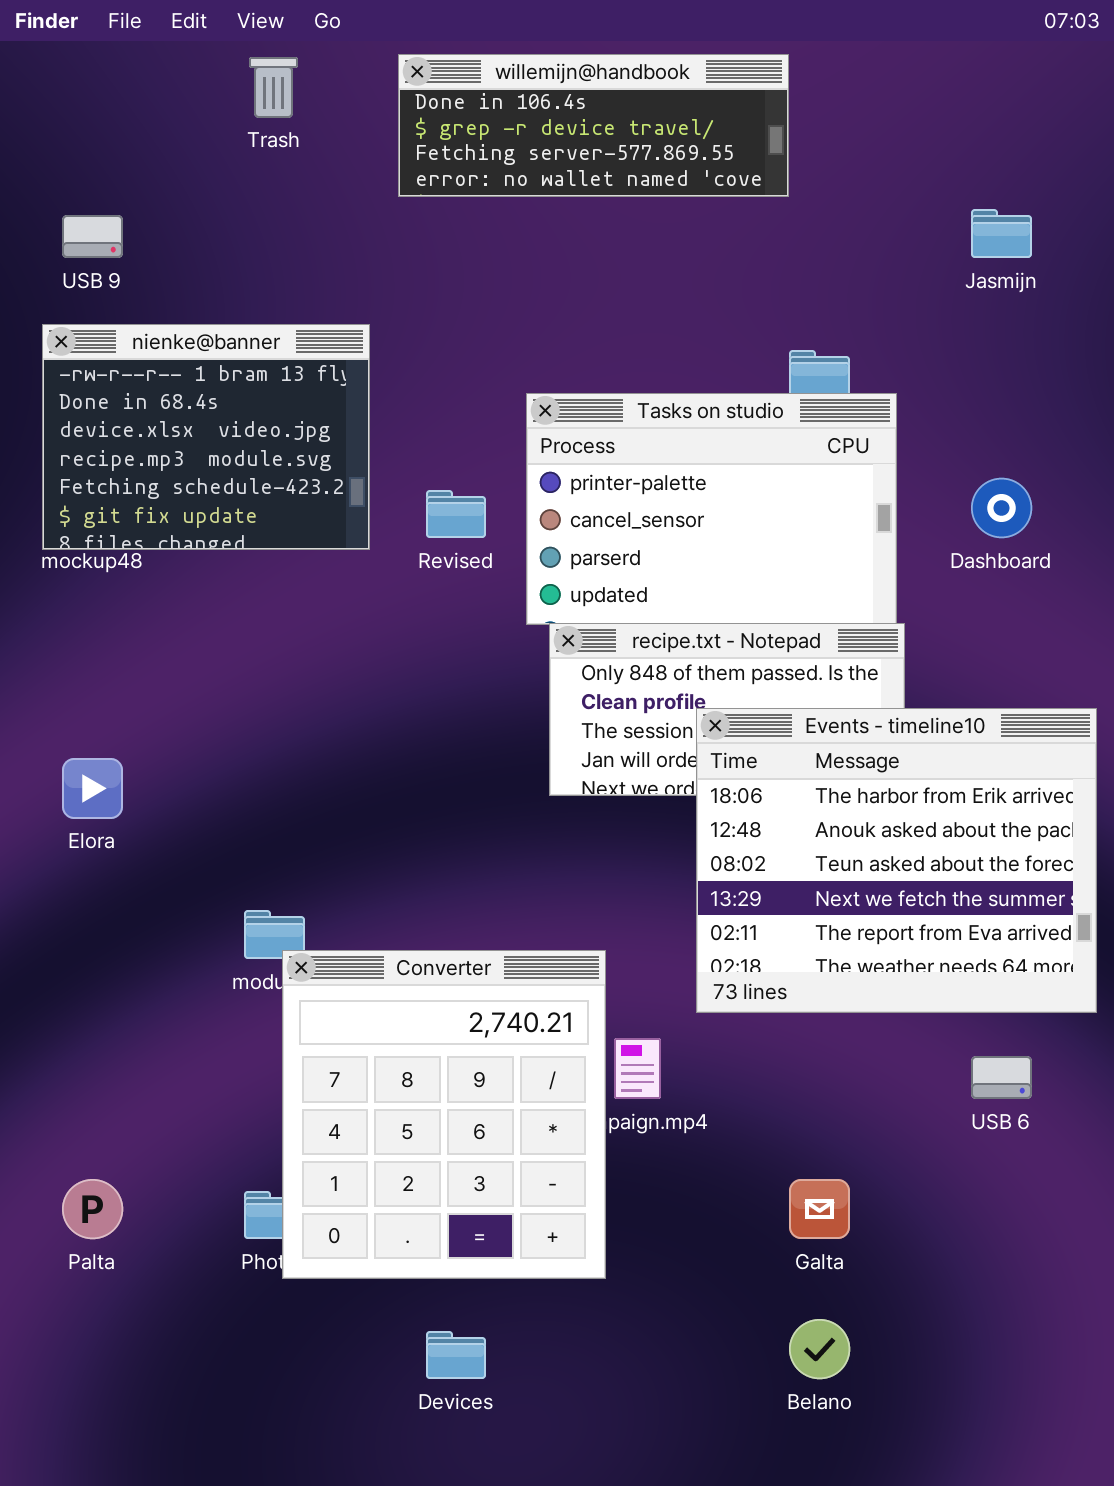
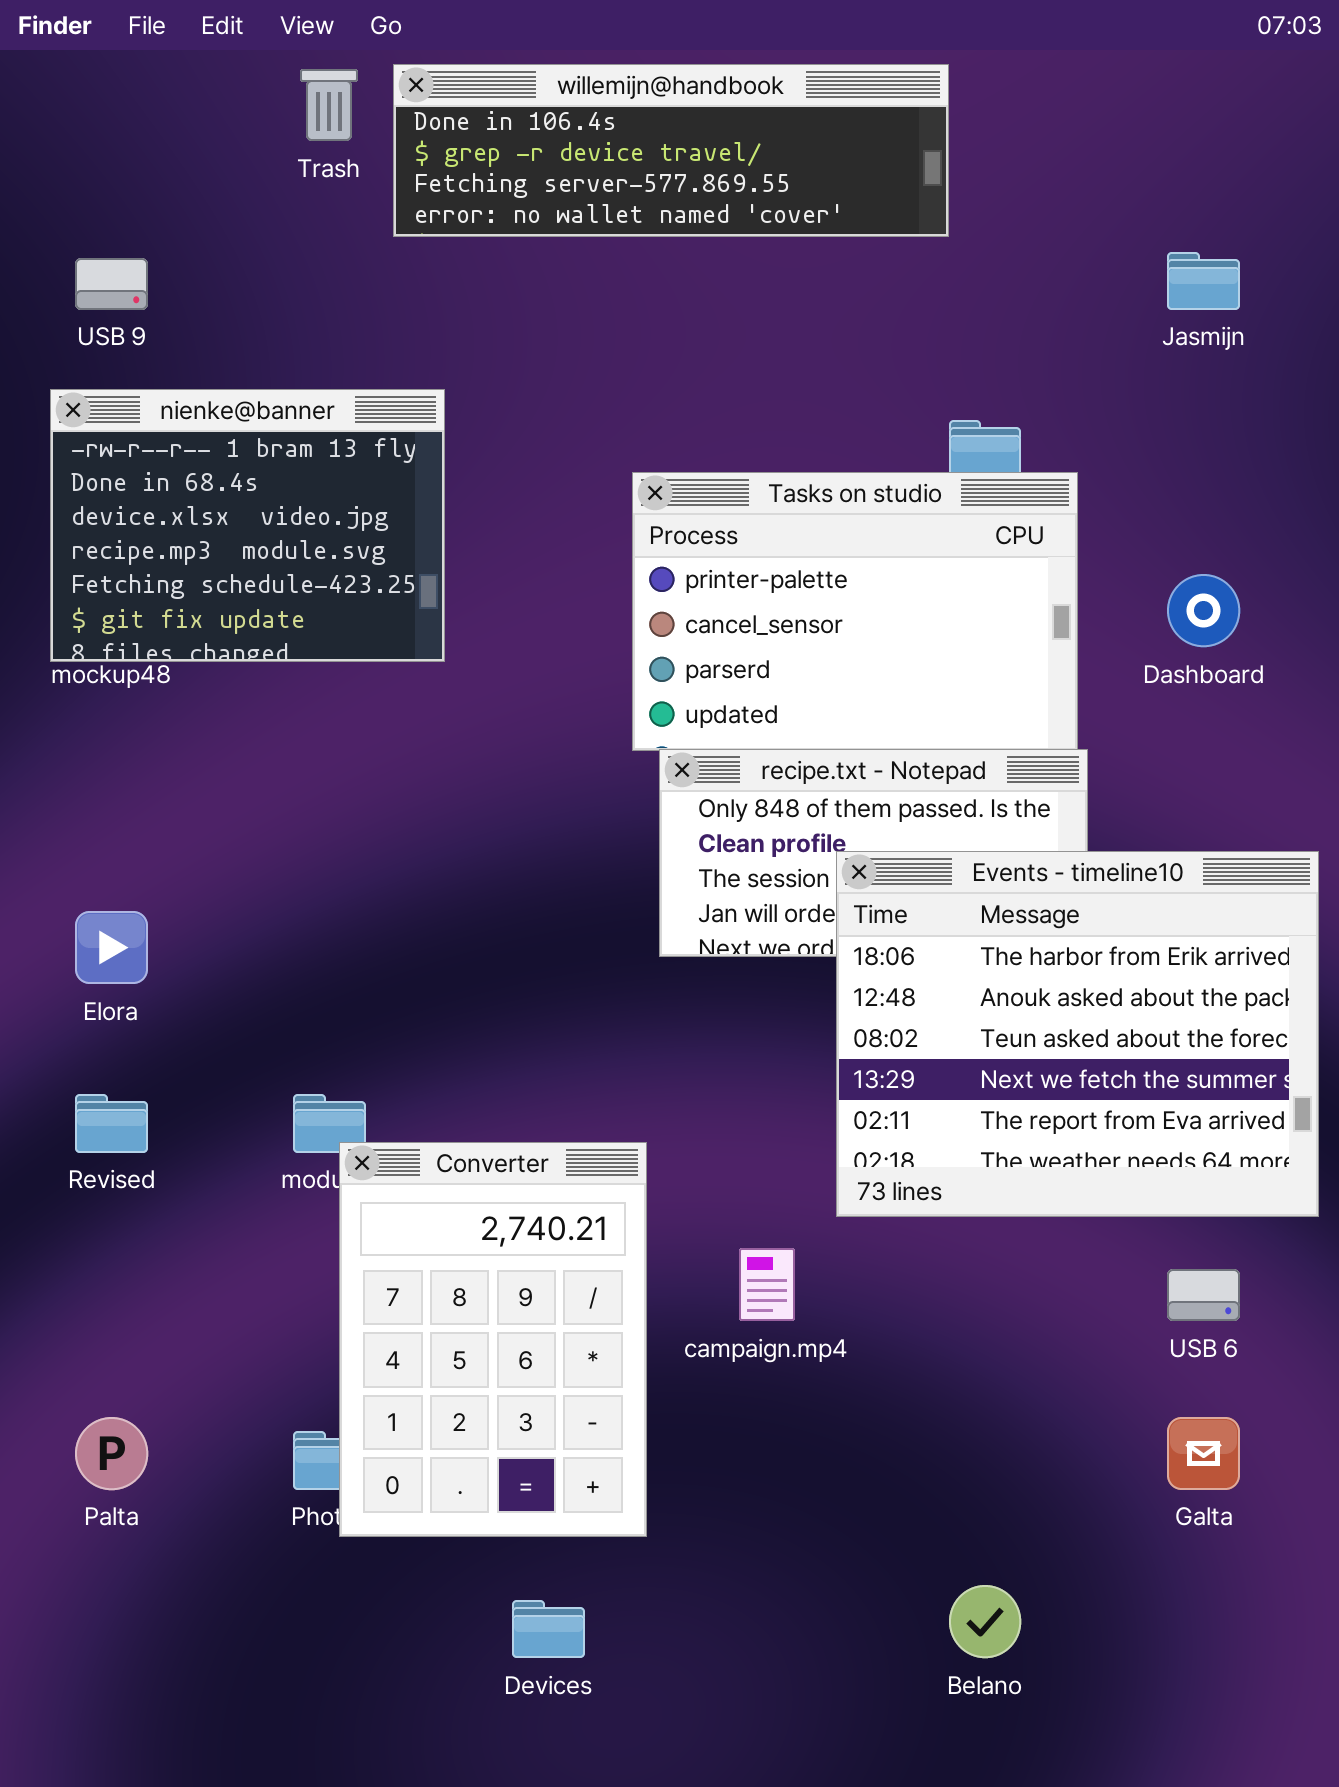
willemijn@handbook: [398,54,789,197] -> [393,64,949,237], resized
Revised: [426,490,486,538] -> [75,1094,148,1153], moved
Converter: [282,950,606,1279] -> [339,1142,647,1537], resized
Galta: [789,1179,850,1239] -> [1167,1417,1240,1490], moved

